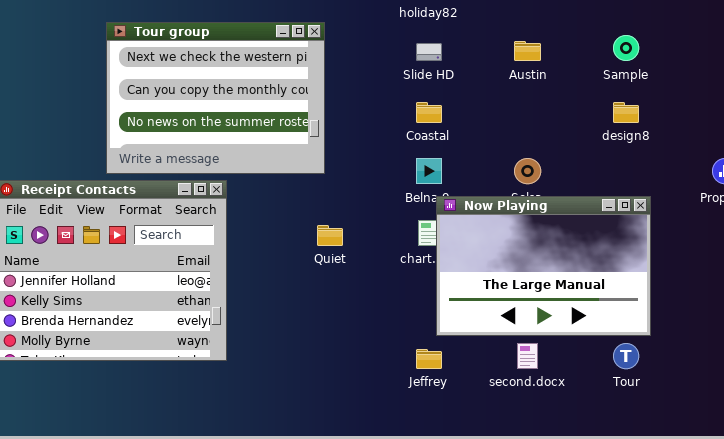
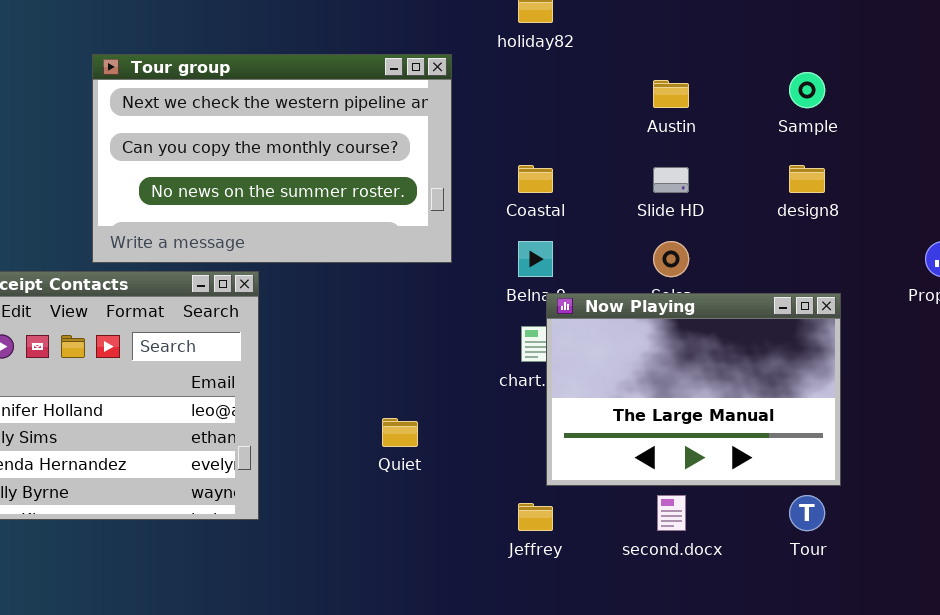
Tour group: [106,22,325,174] -> [92,54,452,263], resized
Slide HD: [416,43,442,61] -> [653,167,689,193], moved
Quiet: [317,225,343,246] -> [382,418,418,447], moved

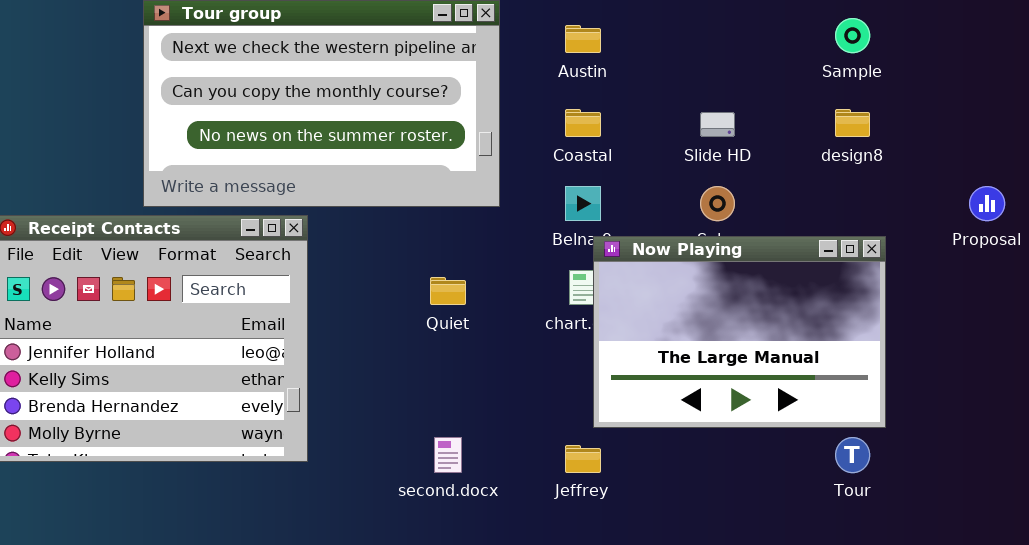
Austin: [653,80,689,108] -> [565,25,601,53], moved
Quiet: [382,418,418,447] -> [430,277,466,305], moved
second.docx: [657,495,686,531] -> [434,437,462,473], moved

